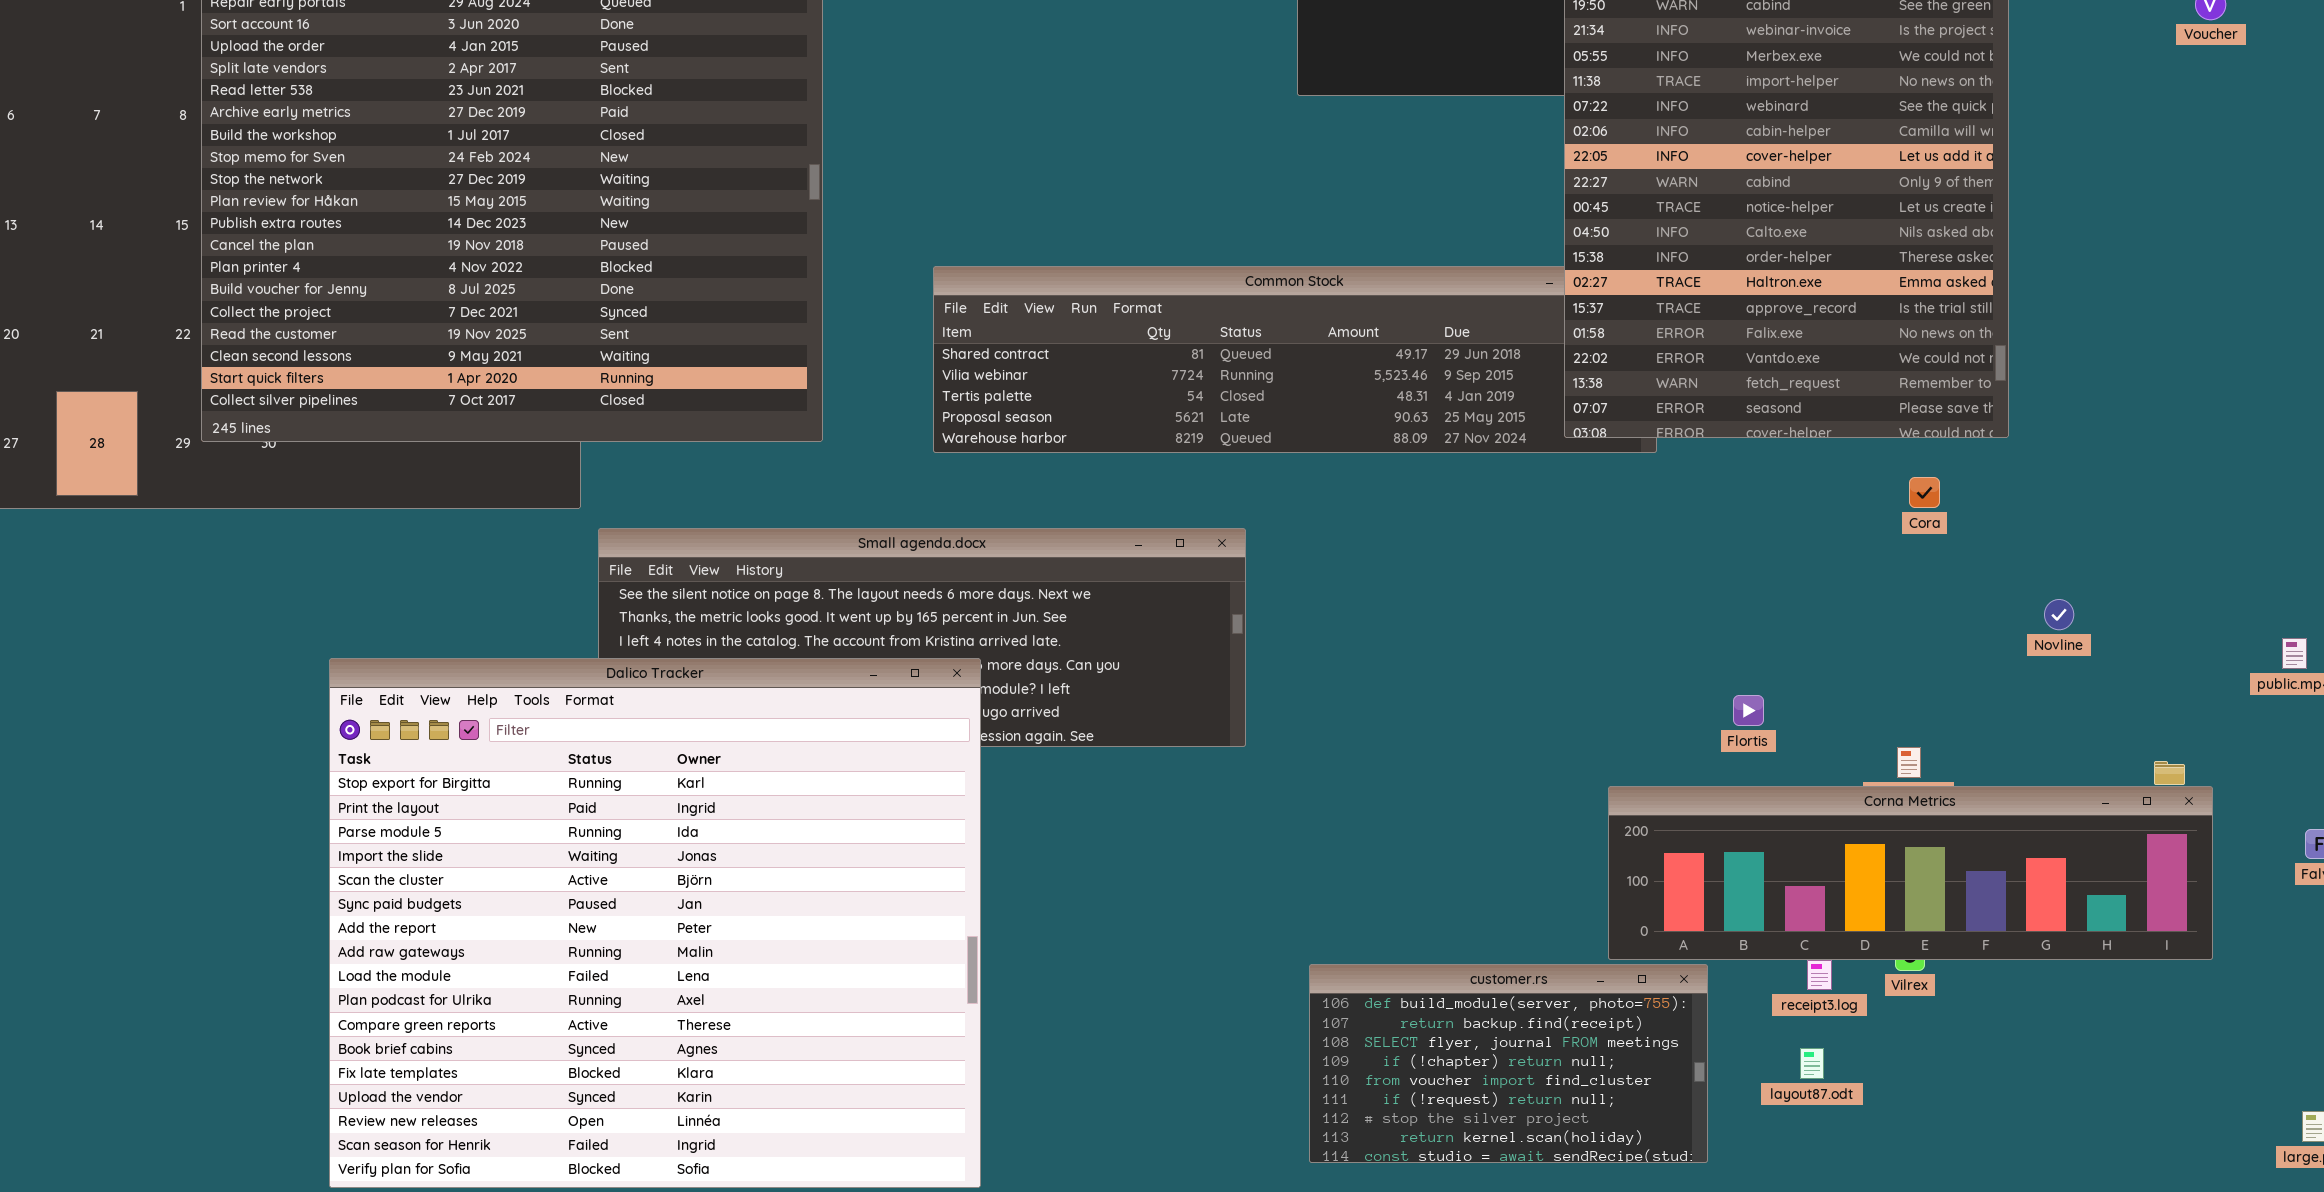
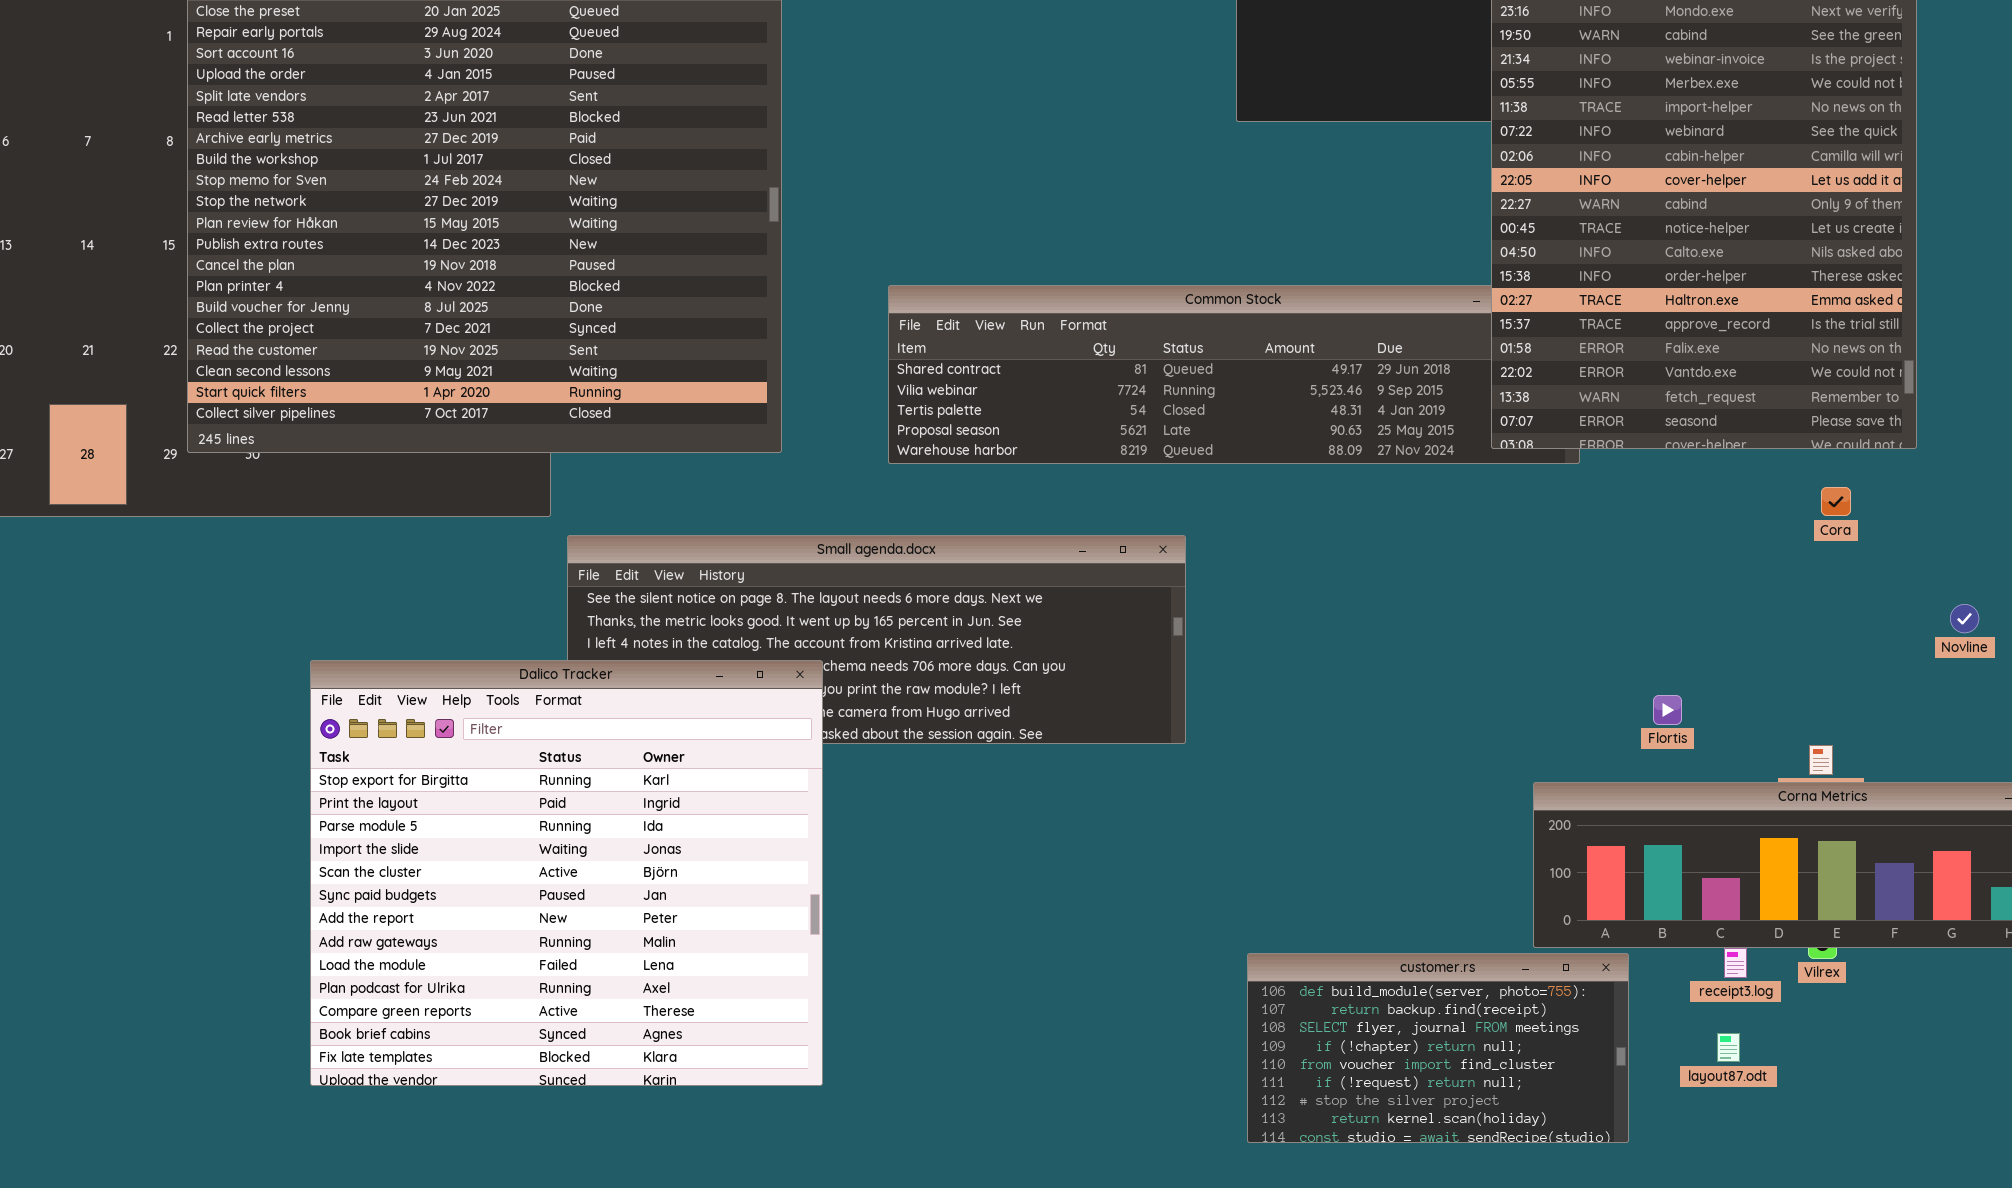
Dalico Tracker: [329,658,981,1188] -> [310,660,823,1086], resized

